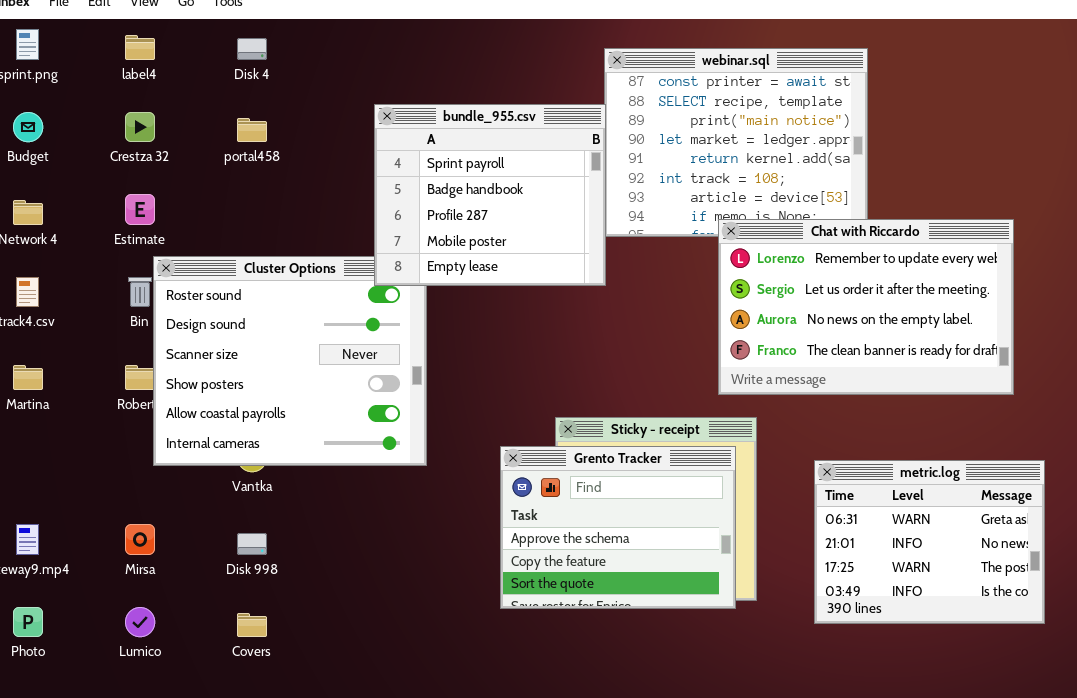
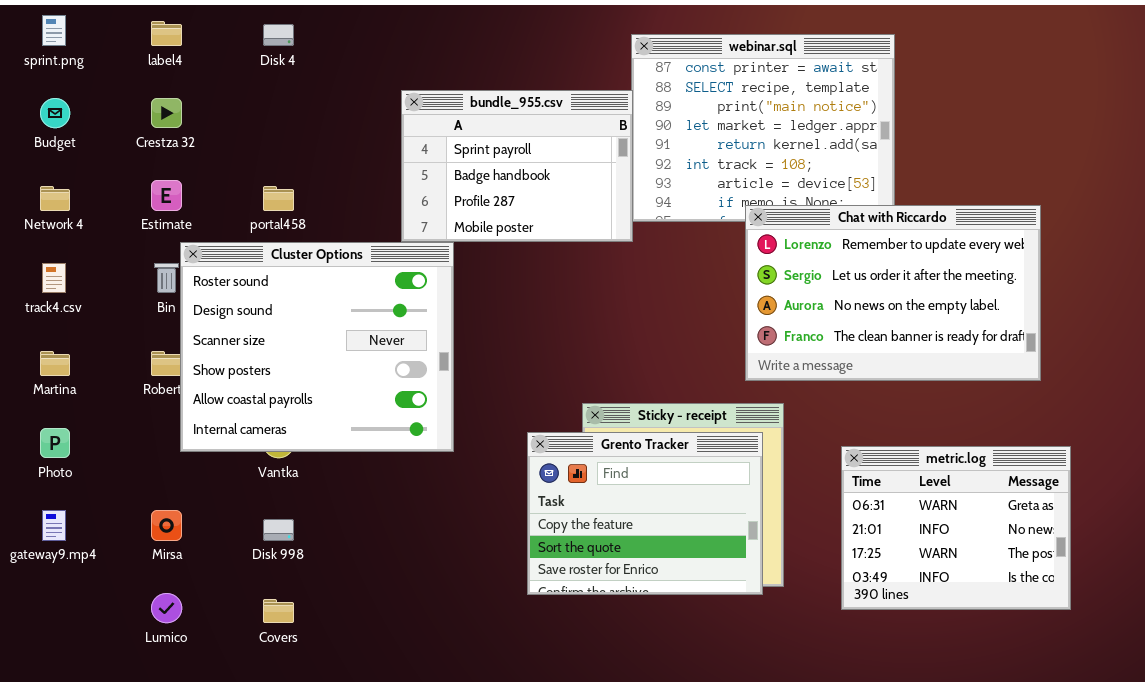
bundle_955.csv: [374,104,606,286] -> [401,90,633,242], resized
portal458: [237,118,267,142] -> [263,186,294,211], moved
Grento Tracker: [500,446,736,609] -> [527,432,763,595], scrolled down 1 row
Photo: [13,607,43,637] -> [40,428,70,458], moved

